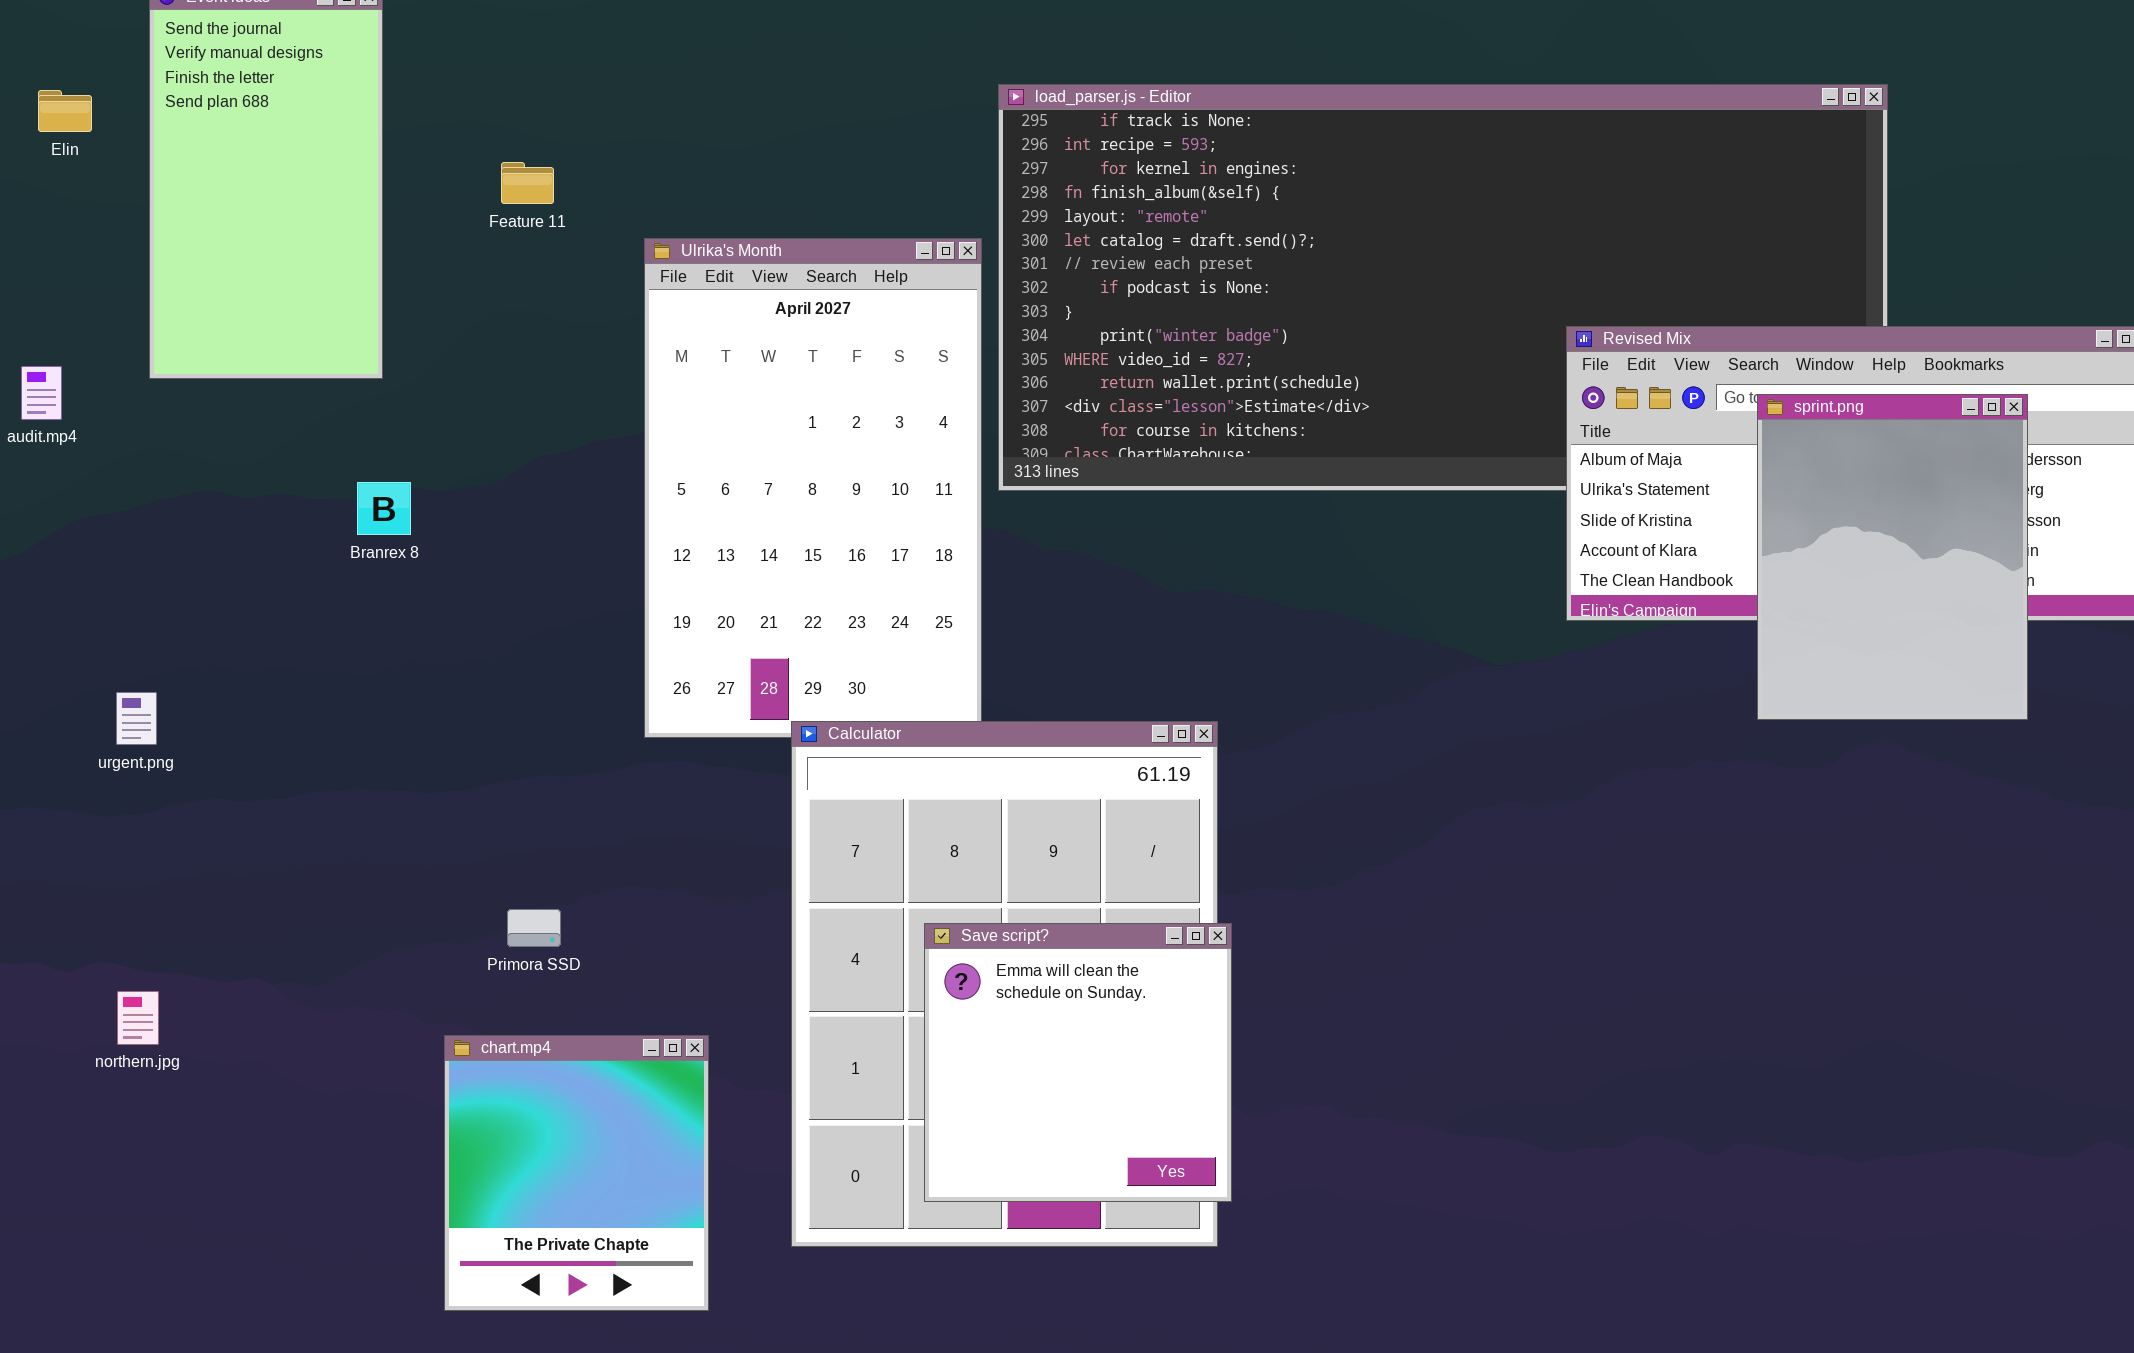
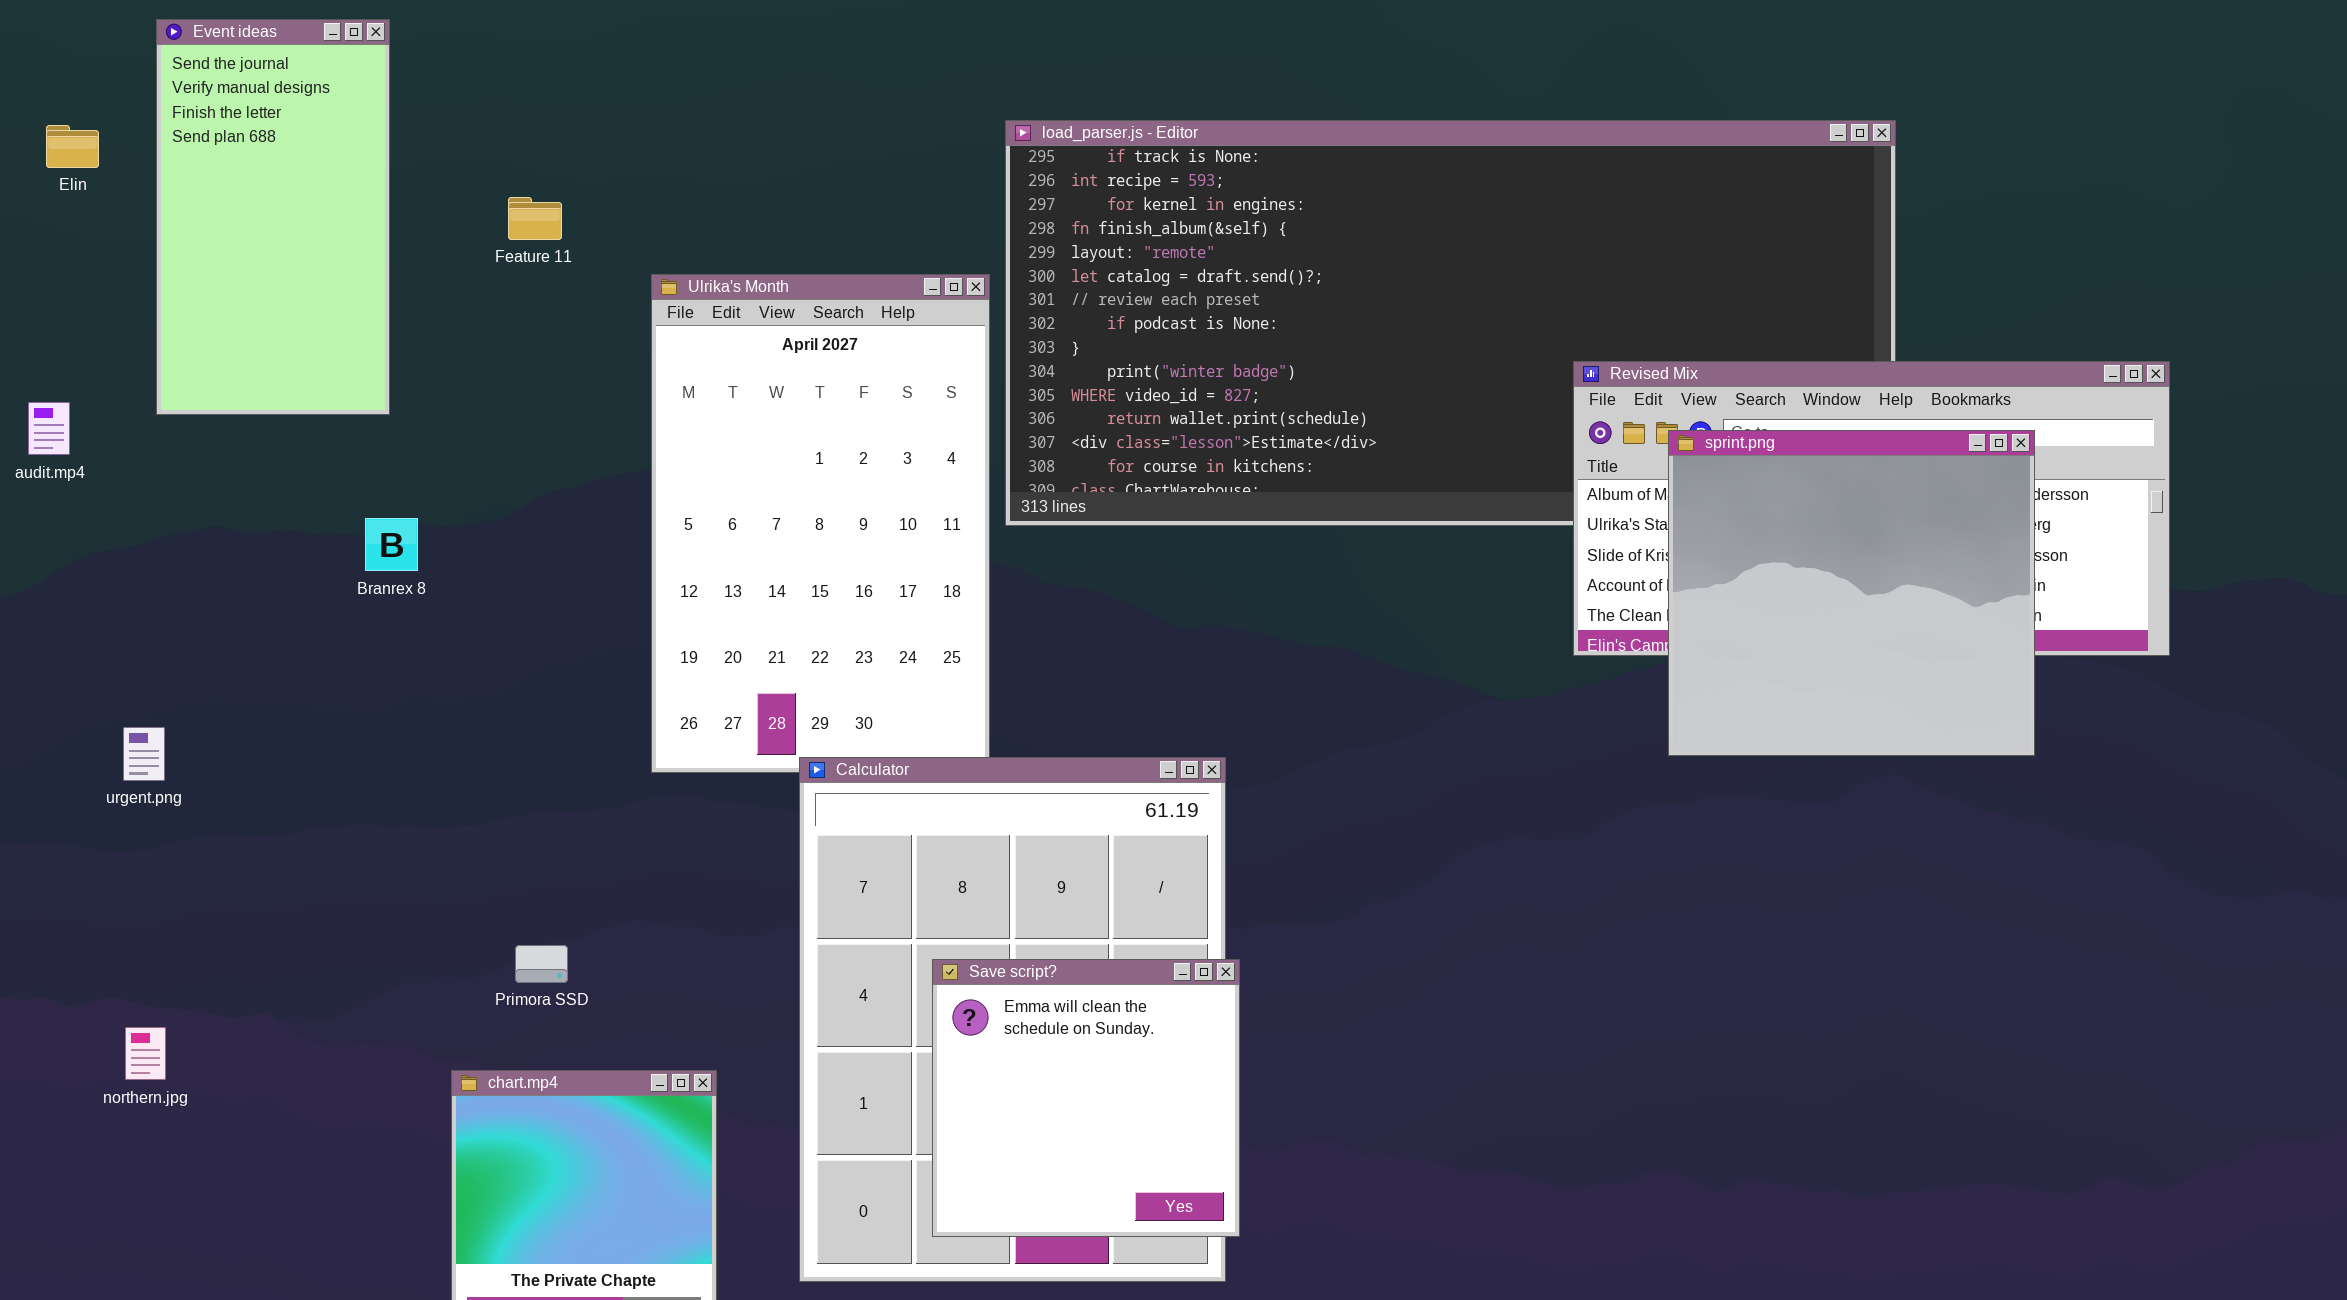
sprint.png: [1757,394,2028,720] -> [1668,430,2035,756], resized

